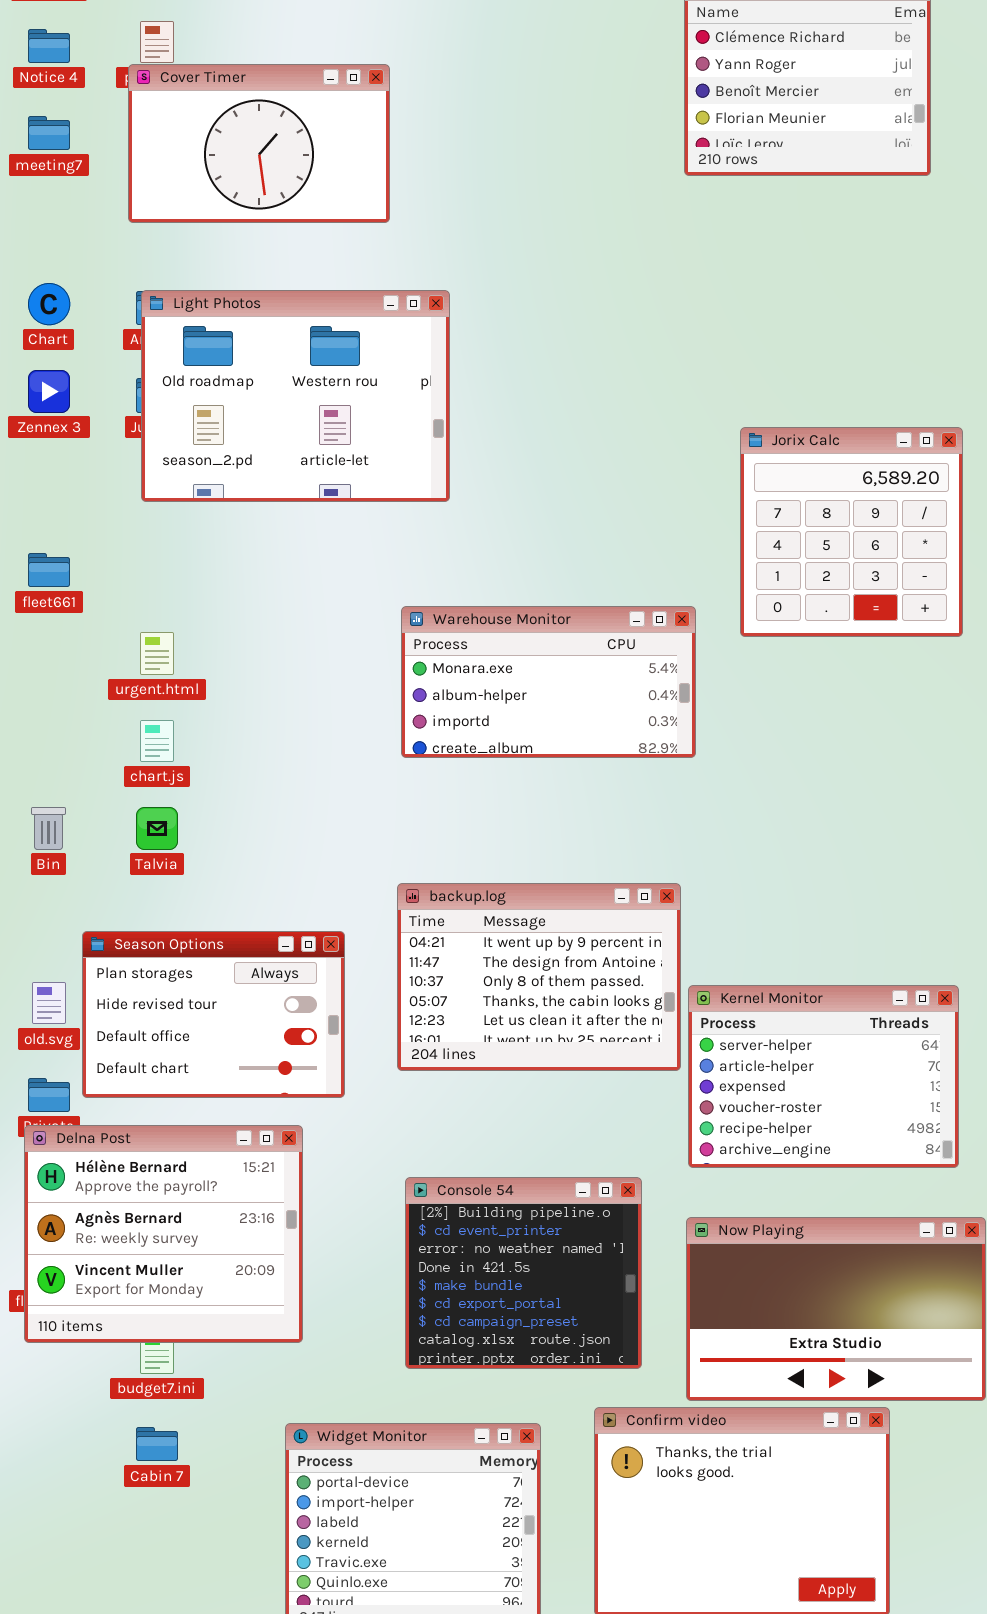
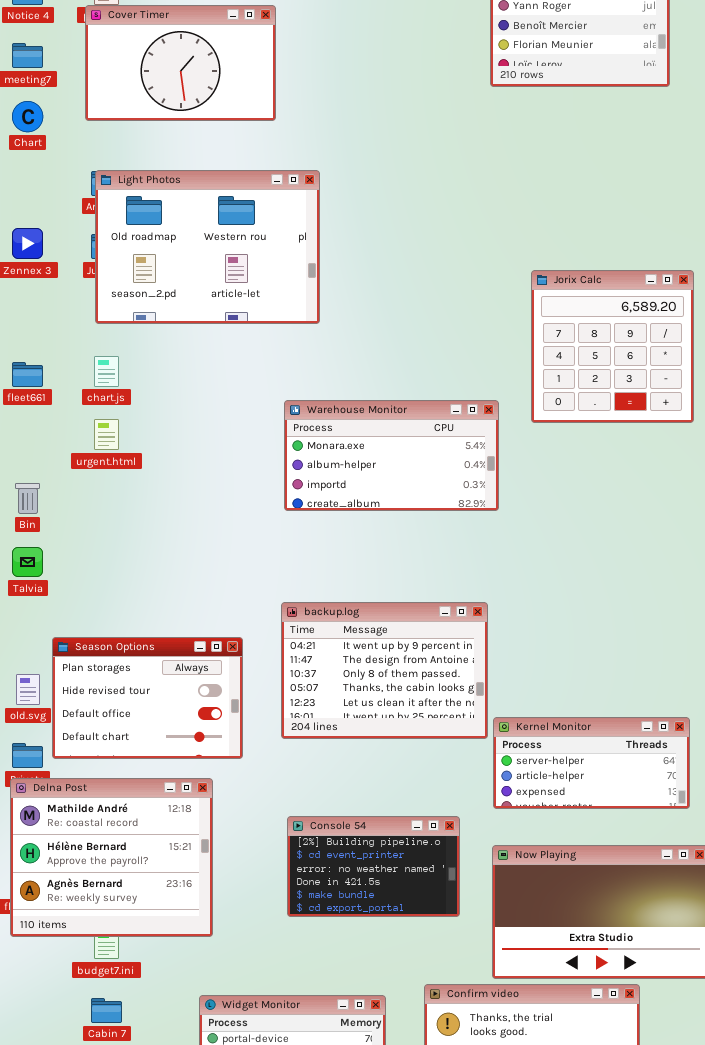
Chart: [28,283,70,325] -> [12,101,43,132], moved
chart.js: [140,720,174,762] -> [94,356,119,387], moved
Bin: [31,807,66,850] -> [15,483,40,514], moved
Talvia: [136,807,178,850] -> [12,547,43,577], moved
Kernel Monitor: [688,985,959,1168] -> [493,717,690,809], resized
Delna Post: [24,1125,303,1343] -> [10,778,213,937], scrolled up 1 row
Console 54: [405,1177,642,1369] -> [287,816,460,917], resized

